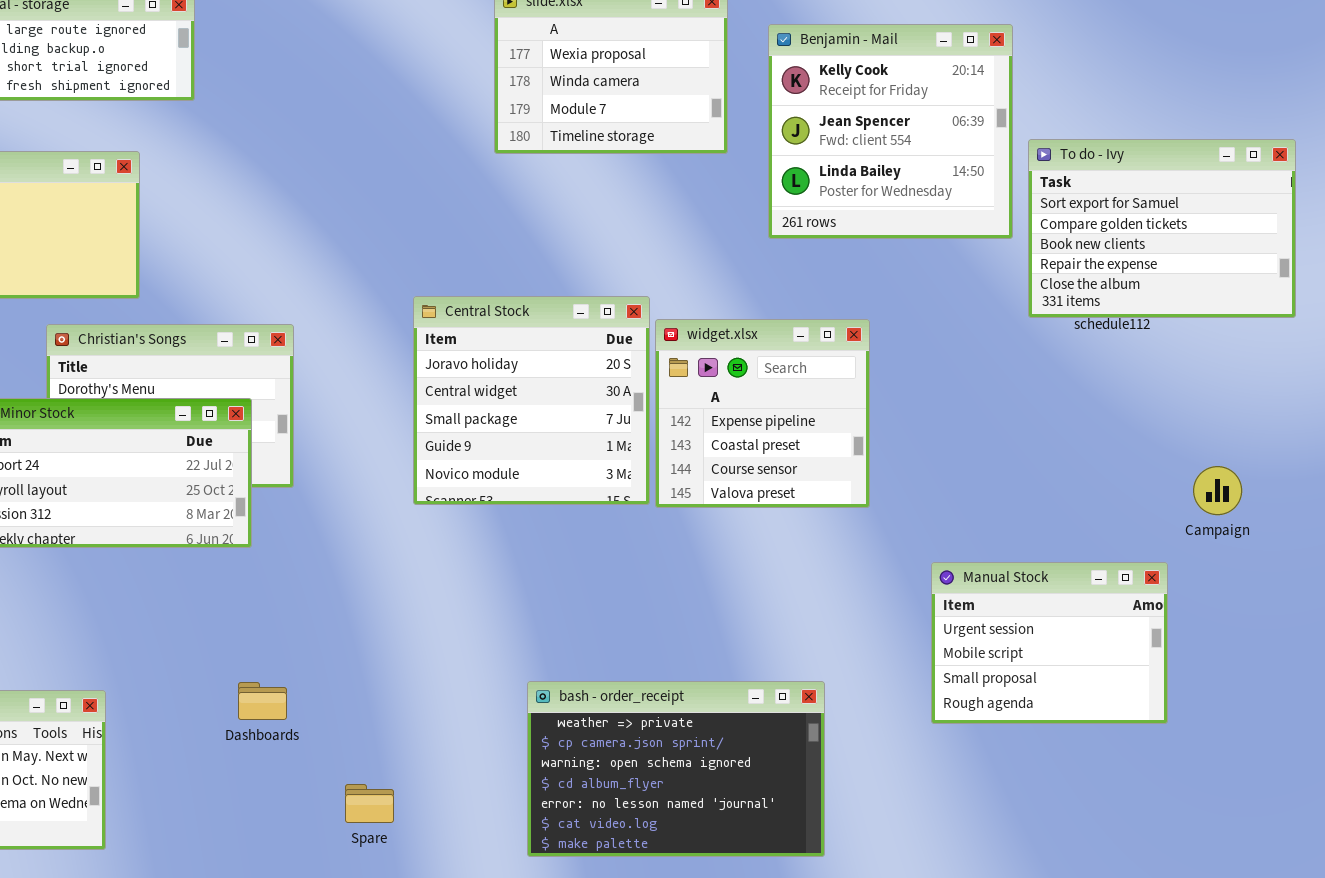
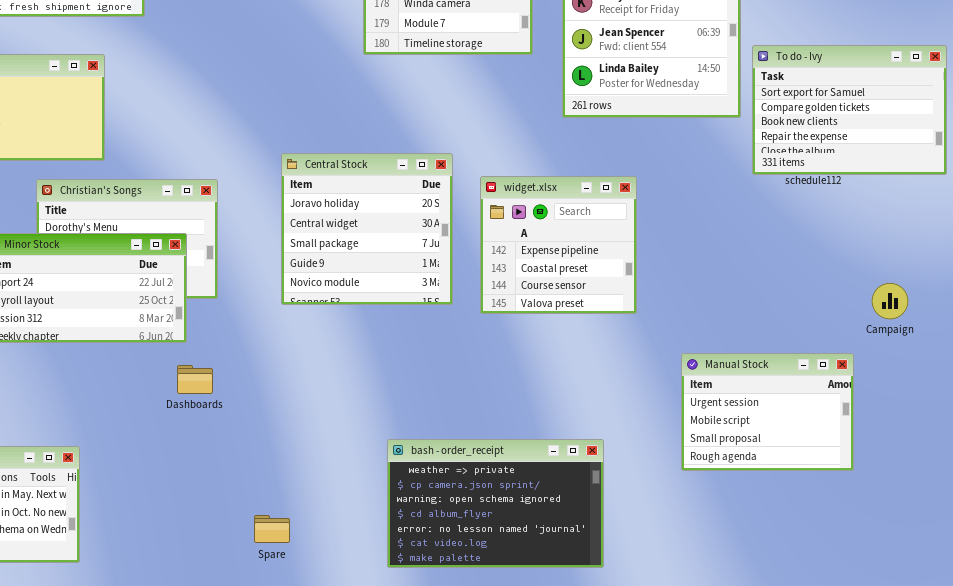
Central Stock: [413,296,650,505] -> [281,153,453,305], moved
Dashboards: [238,682,287,720] -> [177,365,213,394], moved

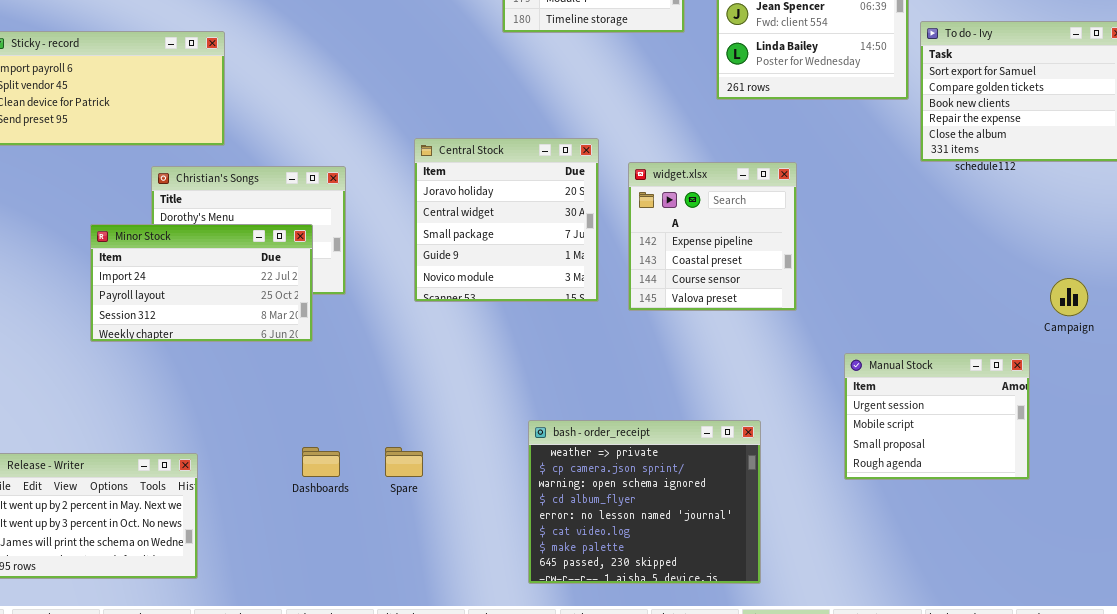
Dashboards: [177,365,213,394] -> [302,447,340,477], moved
bash - order_receipt: [387,439,604,568] -> [528,420,761,584], resized
Spare: [254,515,290,543] -> [385,447,423,477], moved

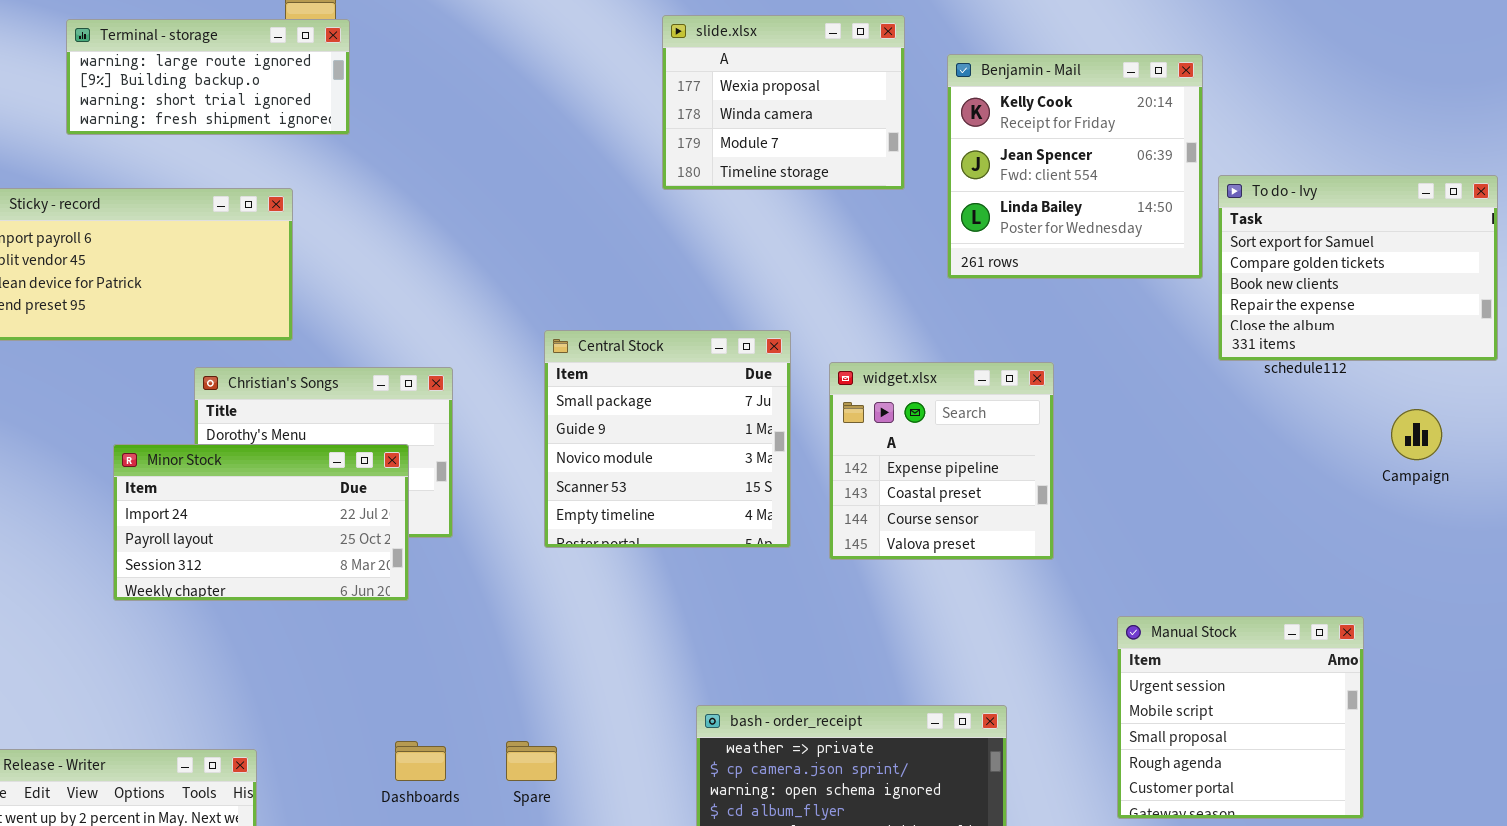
Central Stock: [414,138,599,302] -> [544,330,791,548], scrolled down 2 rows
Campaign: [1050,278,1088,316] -> [1391,409,1442,460], moved
Manual Stock: [844,353,1030,480] -> [1117,616,1364,819], resized

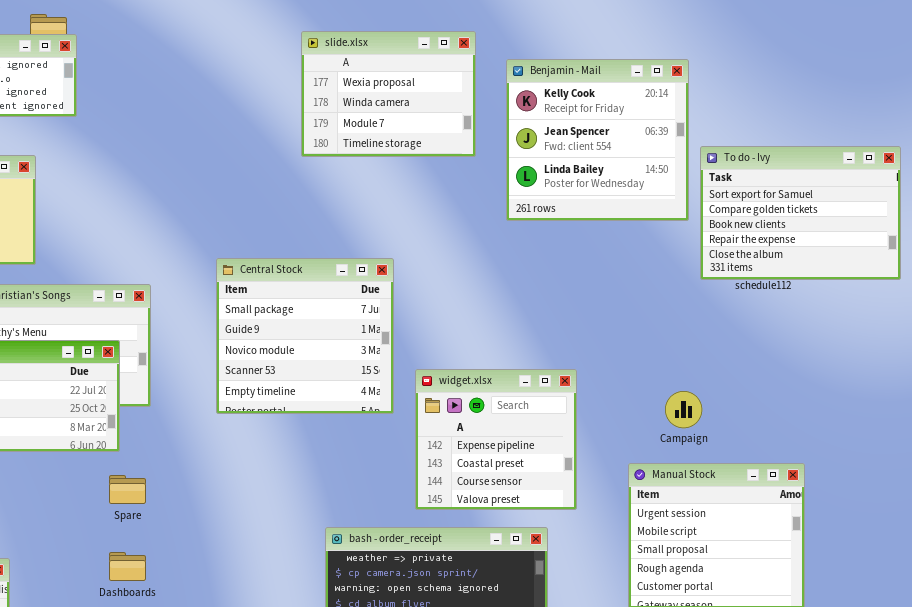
widget.xlsx: [829,362,1054,560] -> [415,369,577,510], moved
Campaign: [1391,409,1442,460] -> [665,391,702,428], moved
Spare: [506,741,557,781] -> [109,475,146,504], moved

